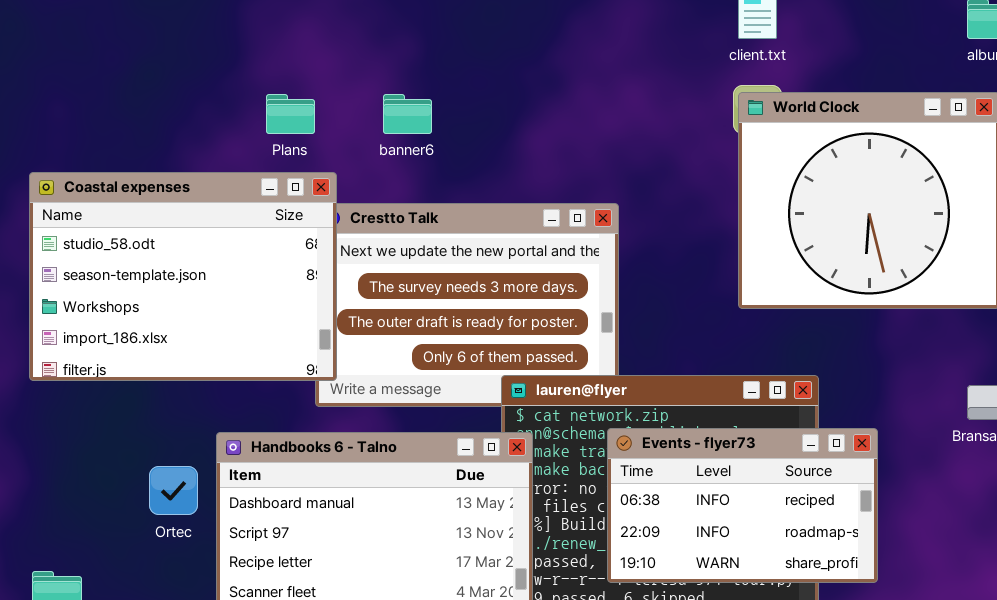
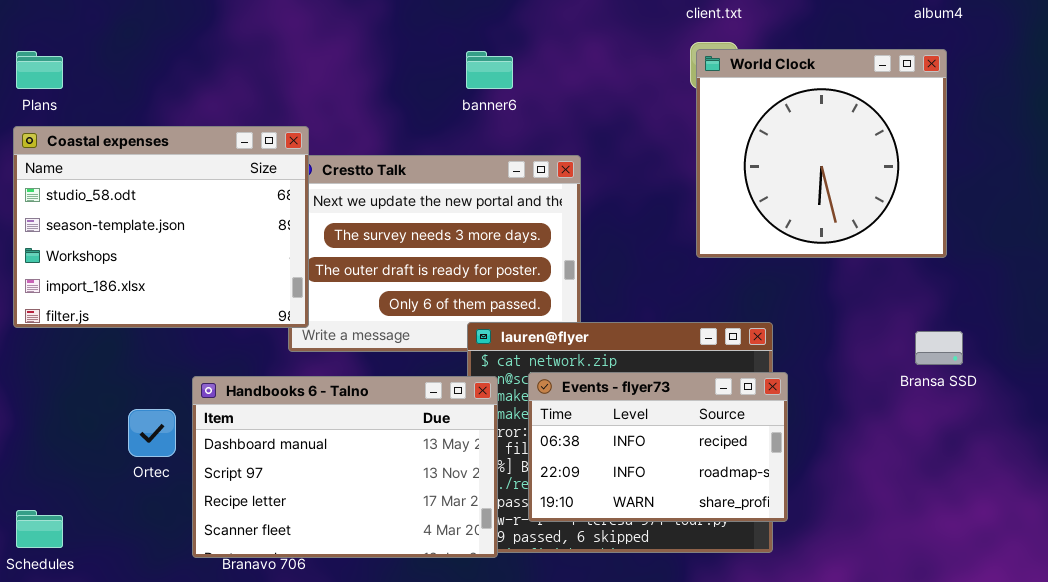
Plans: [266,94,315,134] -> [16,51,63,89], moved
banner6: [383,94,432,134] -> [466,51,513,89], moved
Events - flyer73: [607,428,878,583] -> [528,372,788,522], moved

